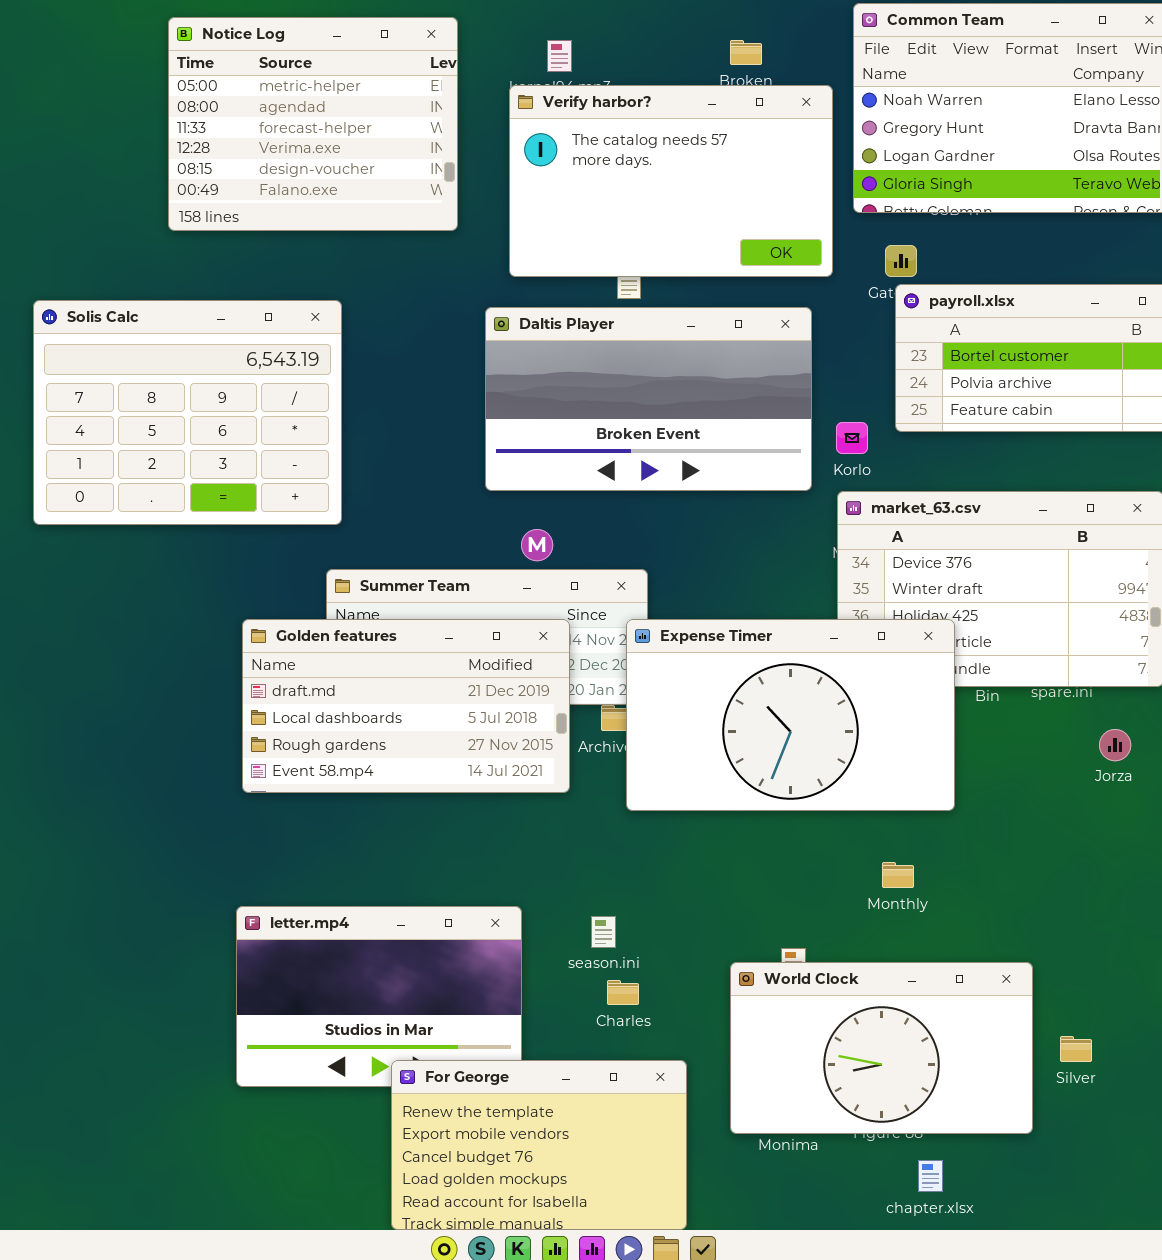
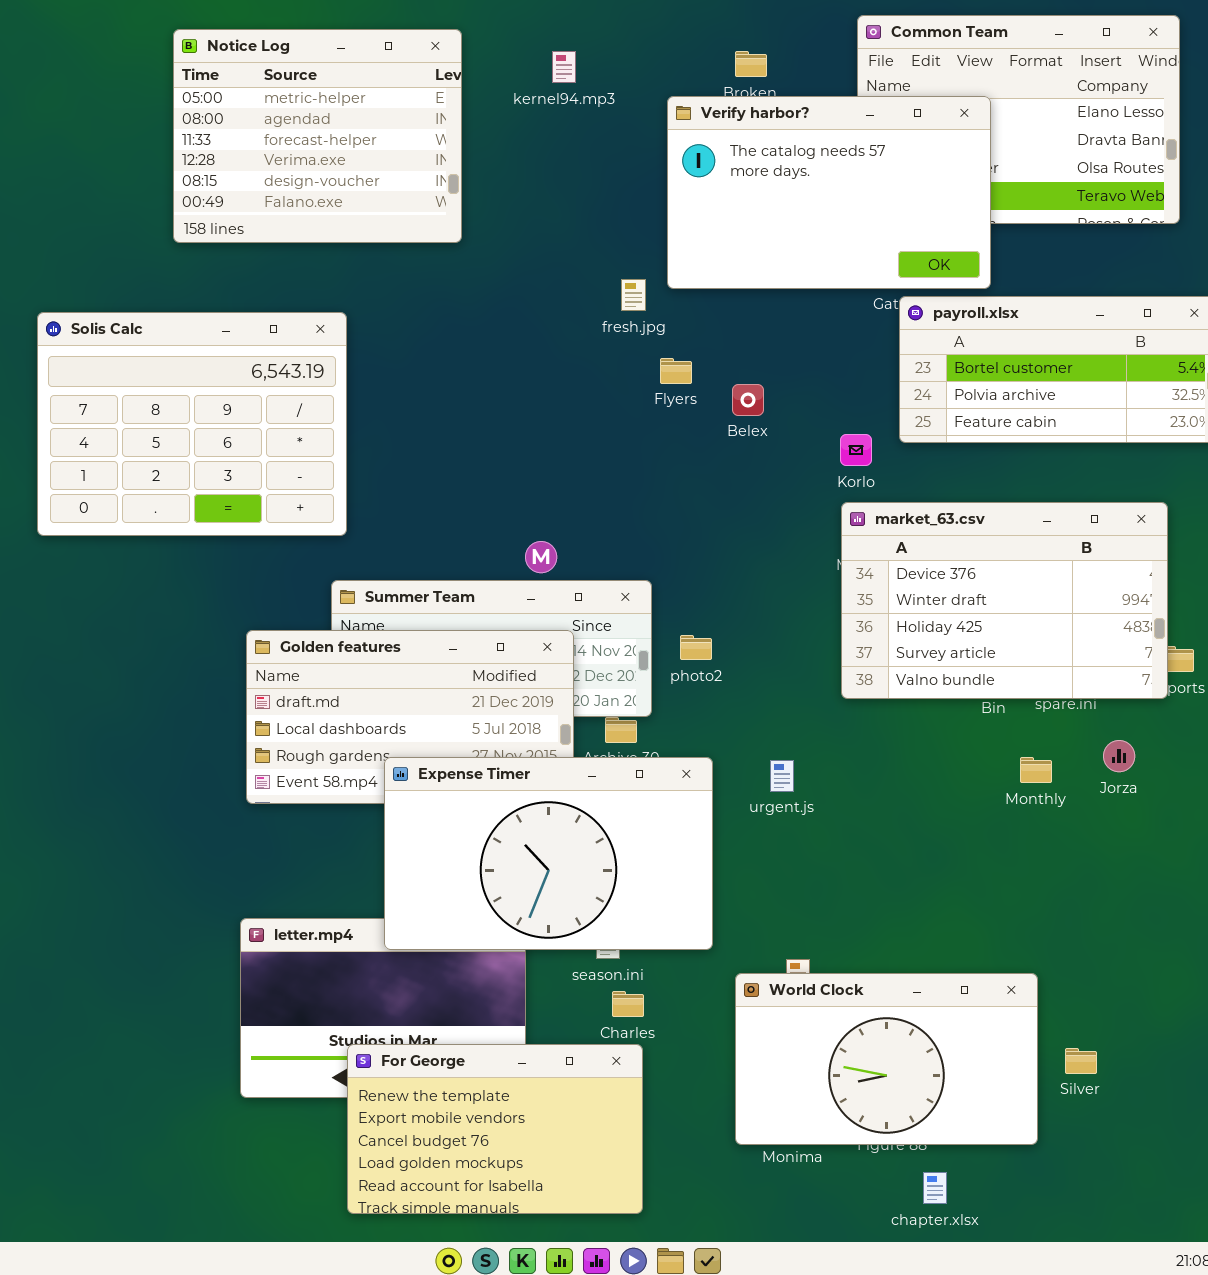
Verify harbor?: [509,85,833,277] -> [667,96,991,289], moved
Daltis Player: [485,307,812,491] -> none, closed
Expense Timer: [626,619,955,811] -> [384,757,713,950], moved
Monthly: [882,862,914,888] -> [1020,757,1052,783], moved
For George: [391,1060,687,1230] -> [347,1044,643,1214], moved

